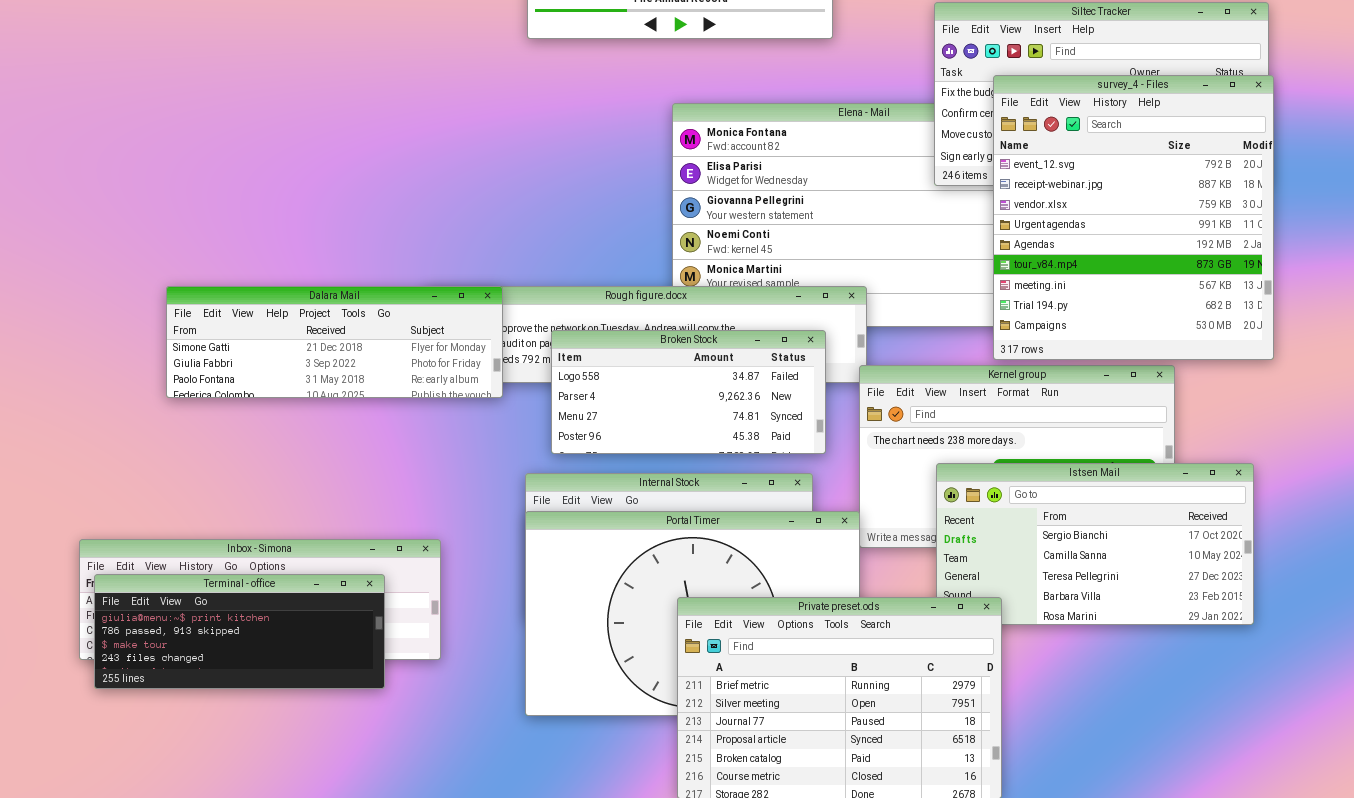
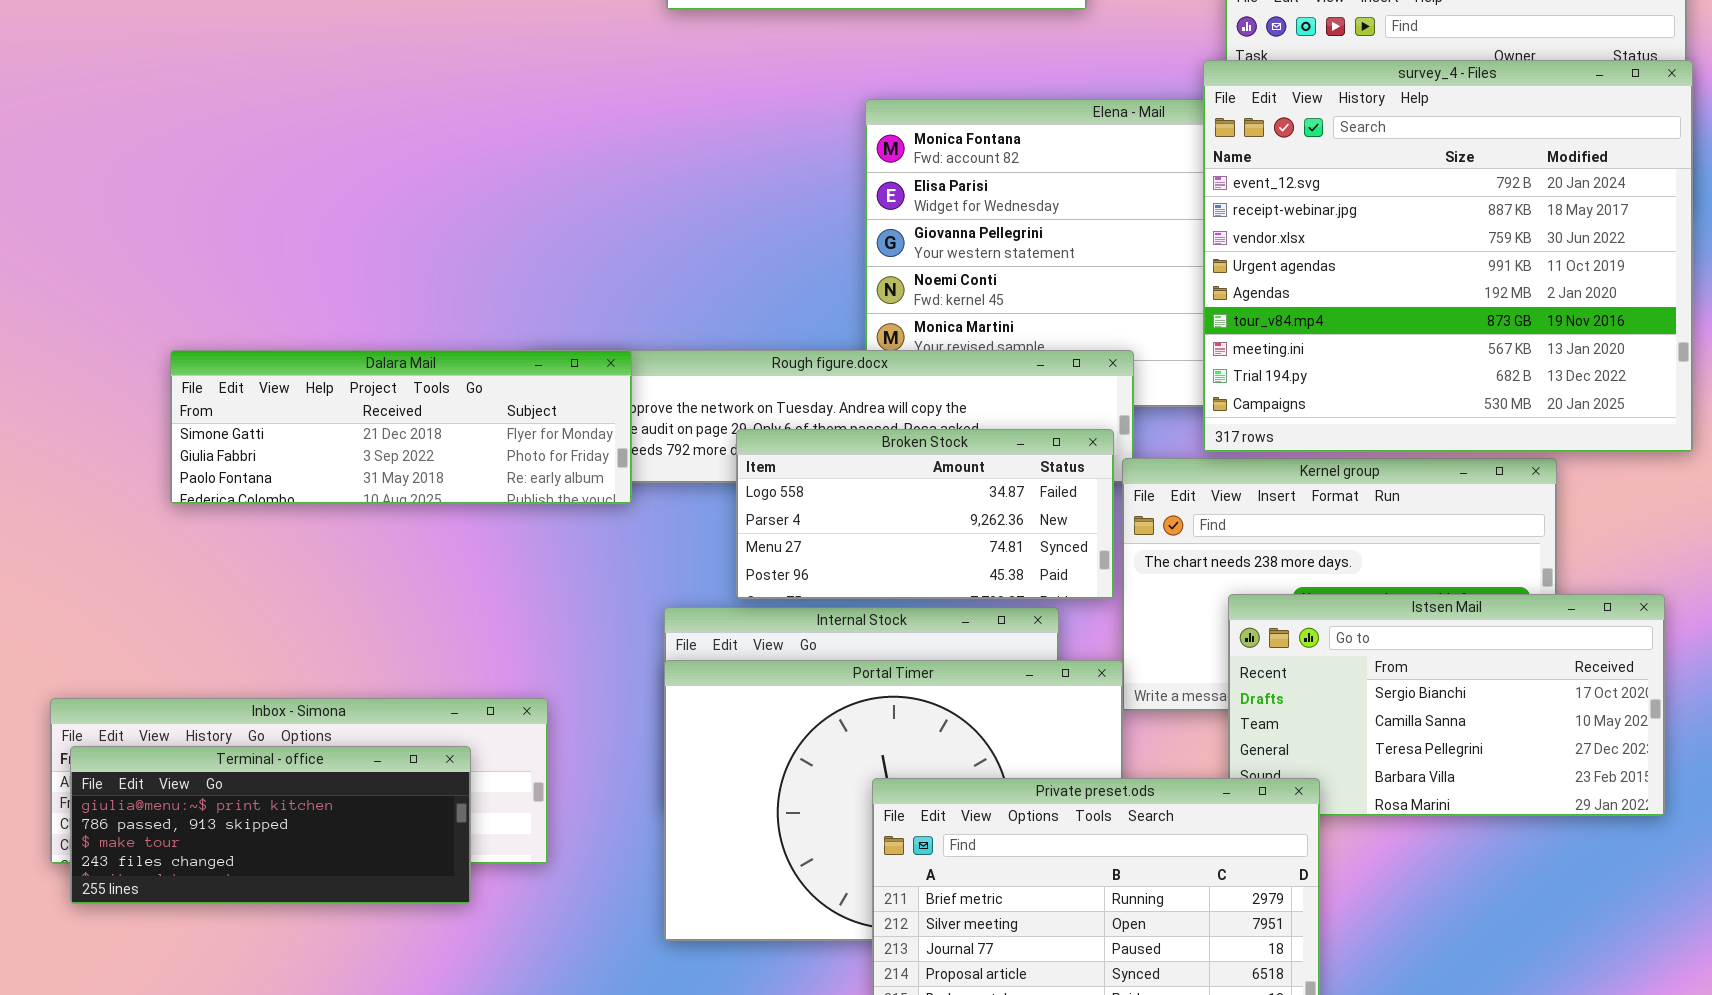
survey_4 - Files: [993,75,1274,360] -> [1203,60,1693,452], resized
Broken Stock: [551,330,826,454] -> [736,429,1114,599], moved

